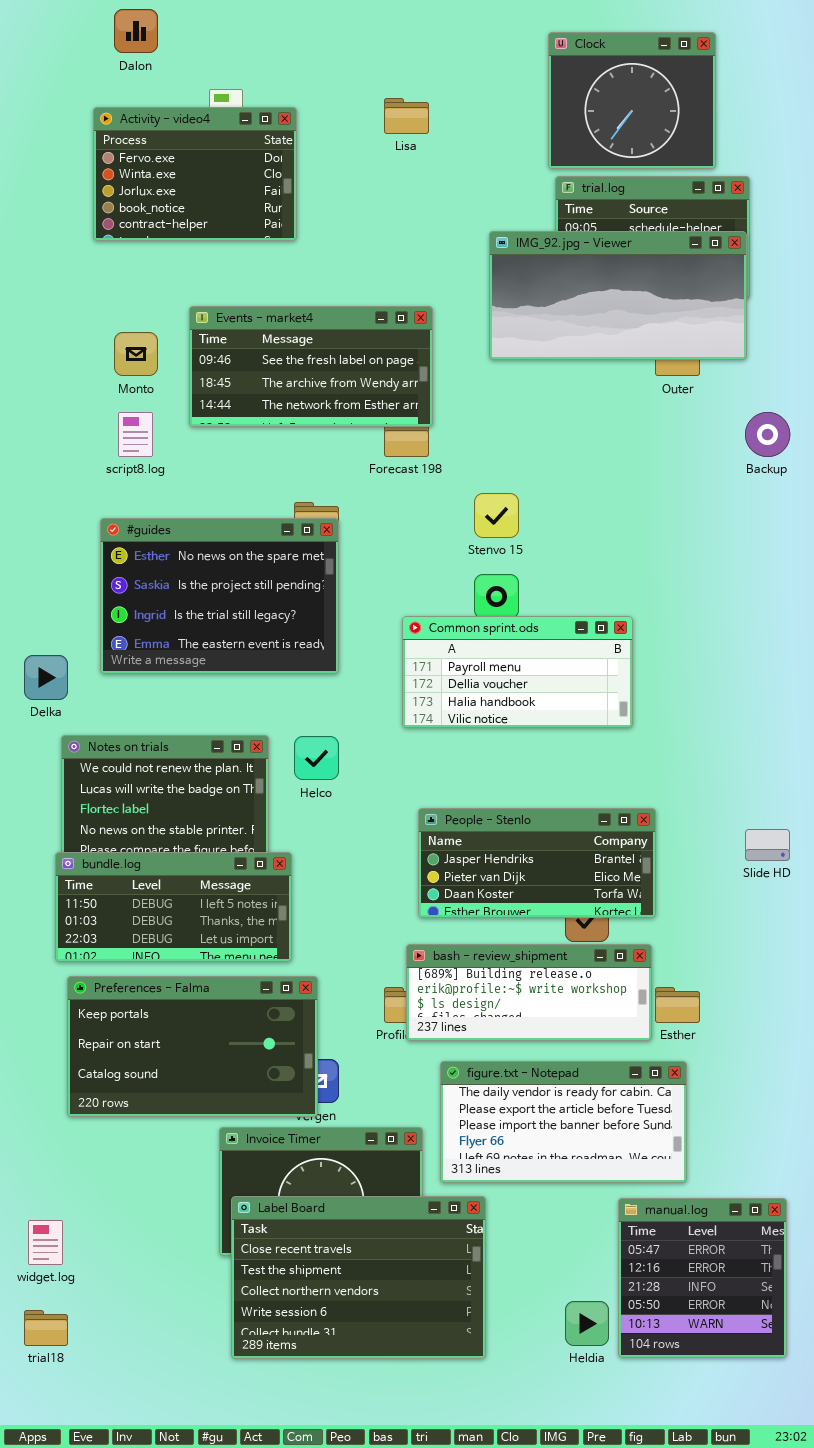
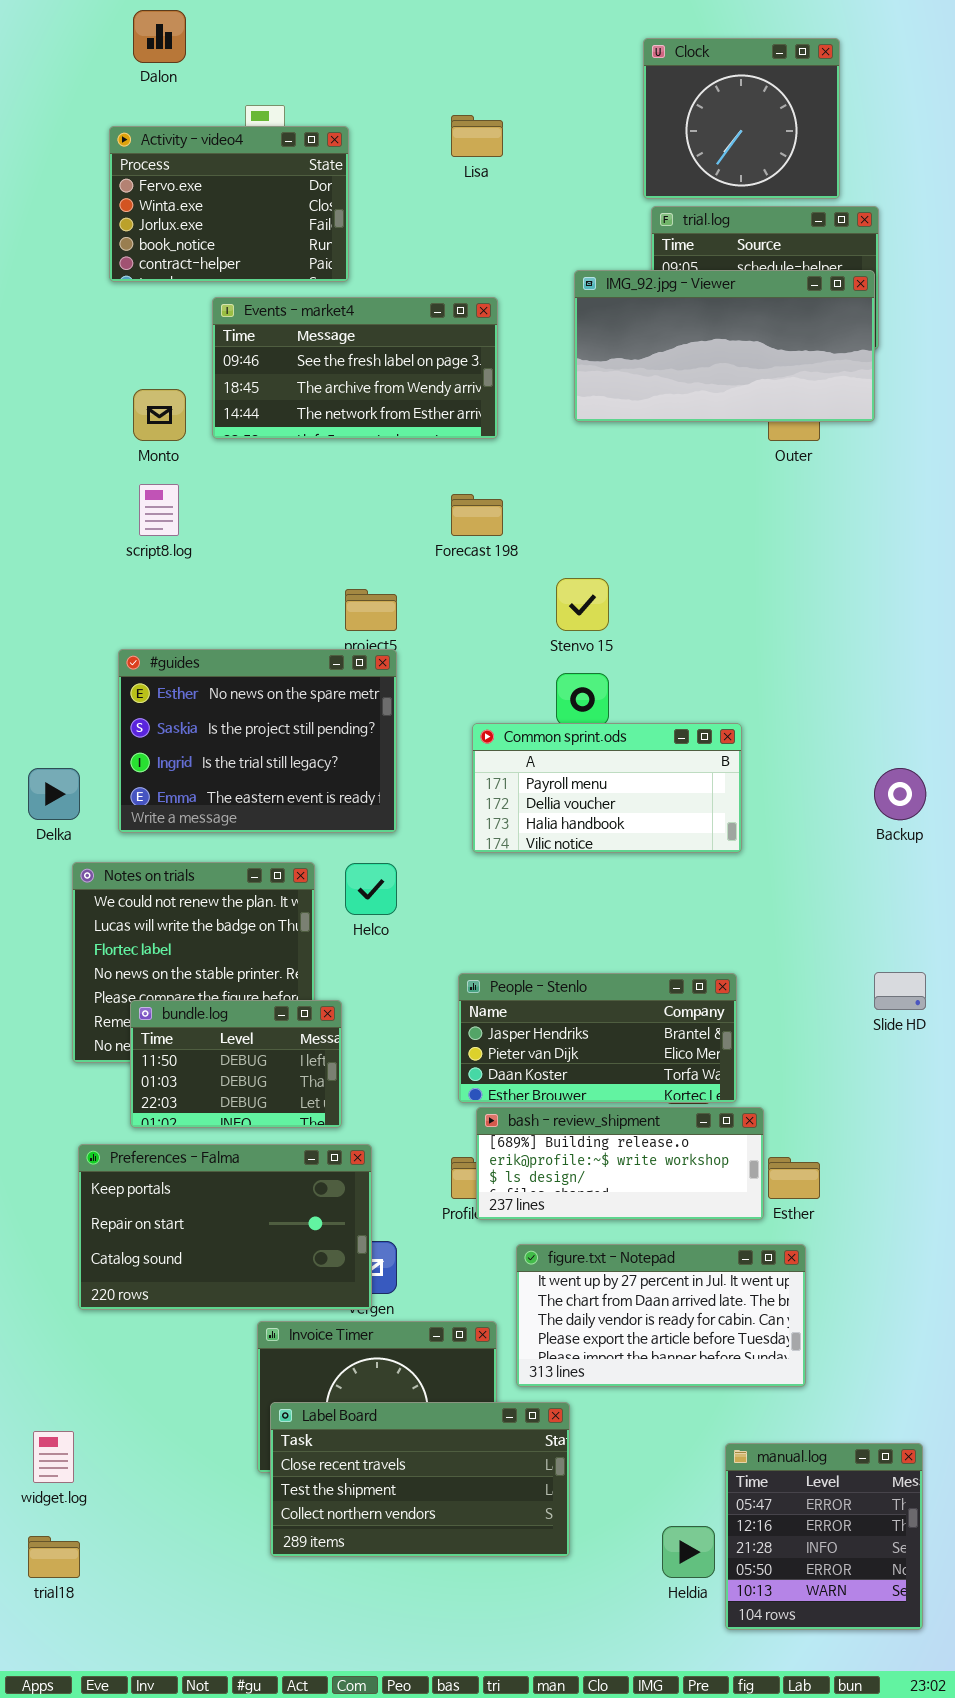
Events - market4: [189,306,433,427] -> [212,297,498,439], moved
Backup: [745,412,790,457] -> [874,768,926,820], moved
#guides: [100,518,339,674] -> [118,649,397,833], moved
People - Stenlo: [418,808,656,918] -> [458,973,737,1103], moved
bundle.log: [55,852,292,962] -> [130,1000,342,1128], resized
figure.txt - Notepad: [440,1061,687,1183] -> [516,1244,806,1387], scrolled up 2 rows
Label Board: [231,1196,486,1359] -> [270,1402,570,1557], resized
manual.log: [618,1198,787,1358] -> [725,1443,923,1630], moved

